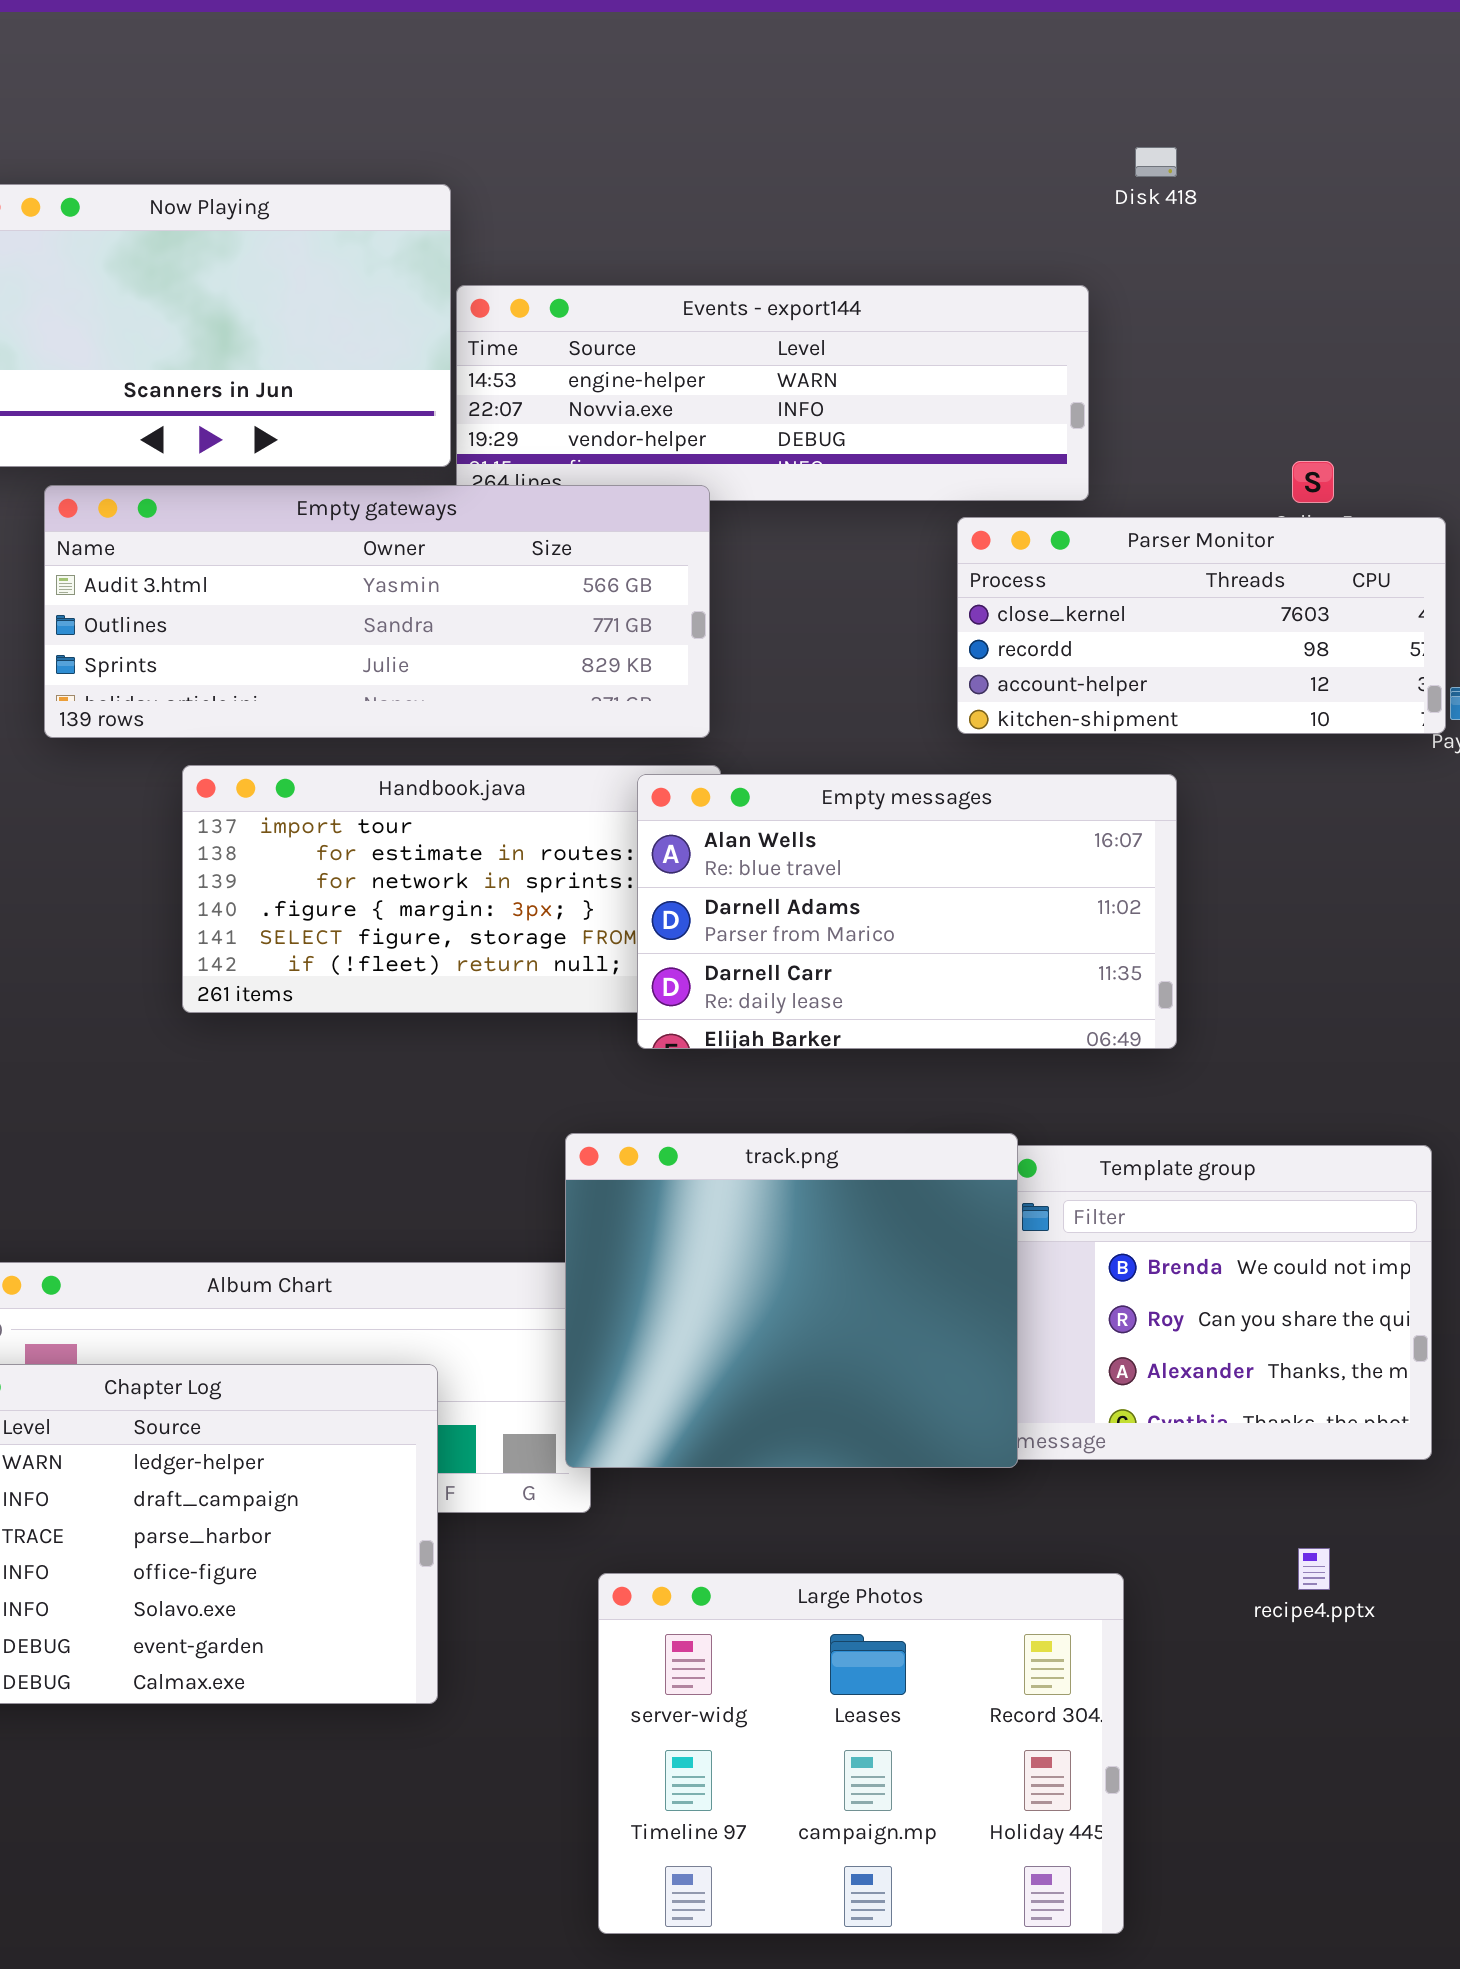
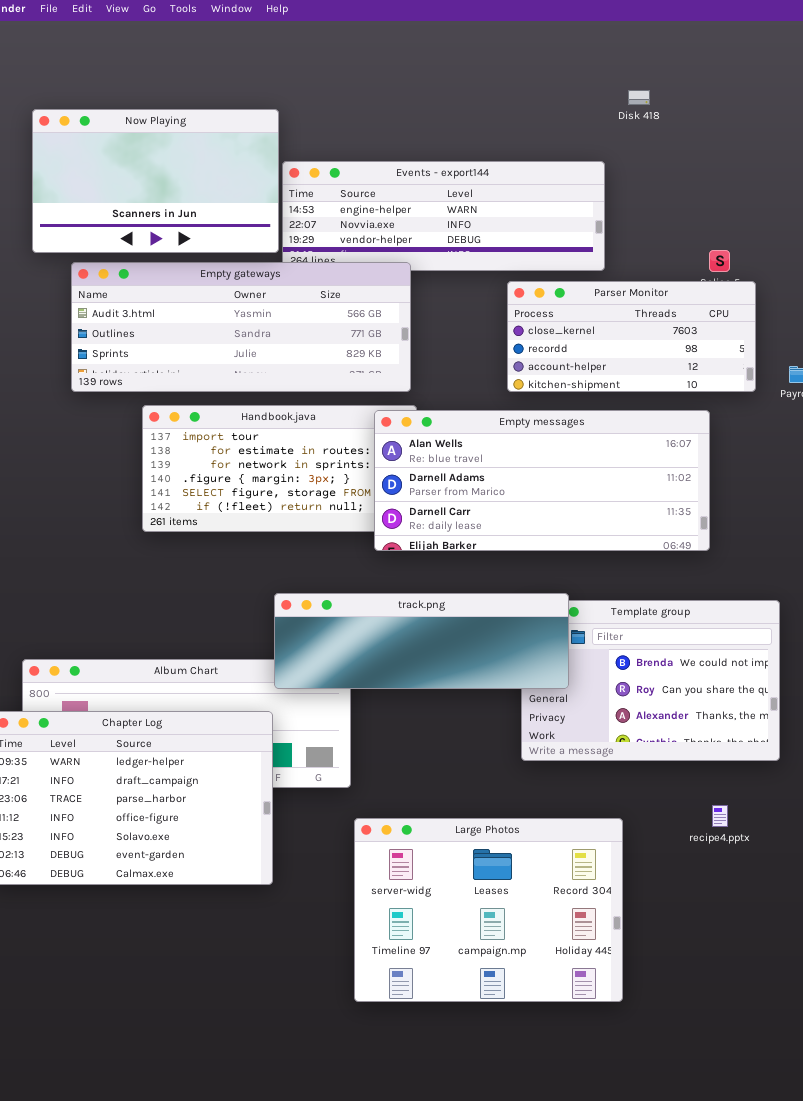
Parser Monitor: [957,517,1446,734] -> [507,281,756,392], moved
Empty messages: [637,774,1177,1049] -> [374,410,710,551], resized
track.png: [565,1133,1018,1468] -> [274,593,569,689], resized

